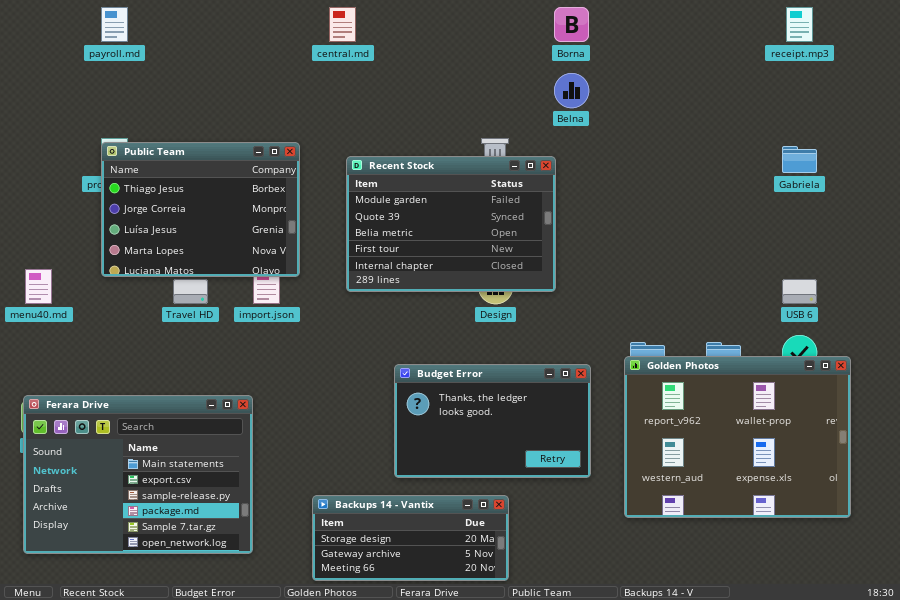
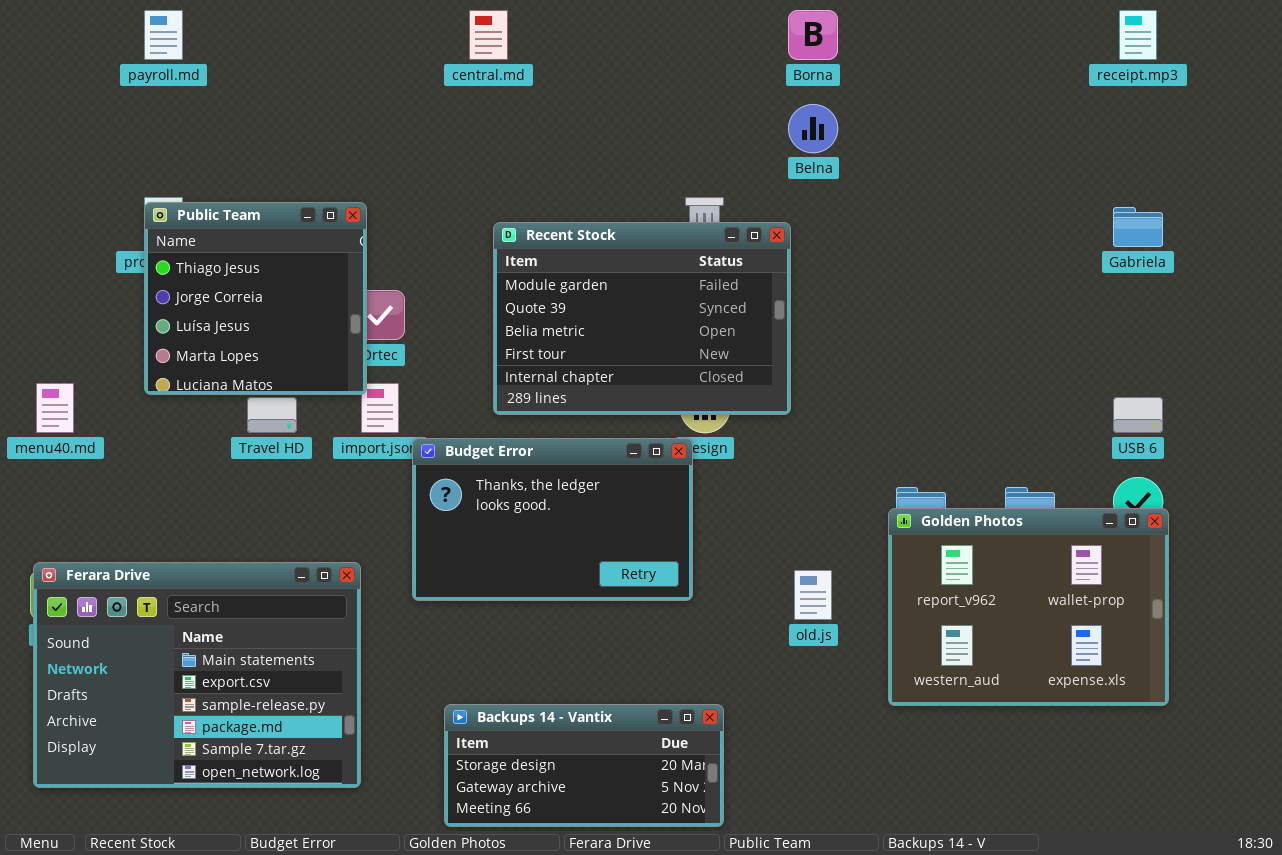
Public Team: [101,142,300,277] -> [144,202,367,395], resized
Golden Photos: [624,356,851,518] -> [888,508,1169,706], resized
Budget Error: [394,364,591,478] -> [412,438,693,601], moved

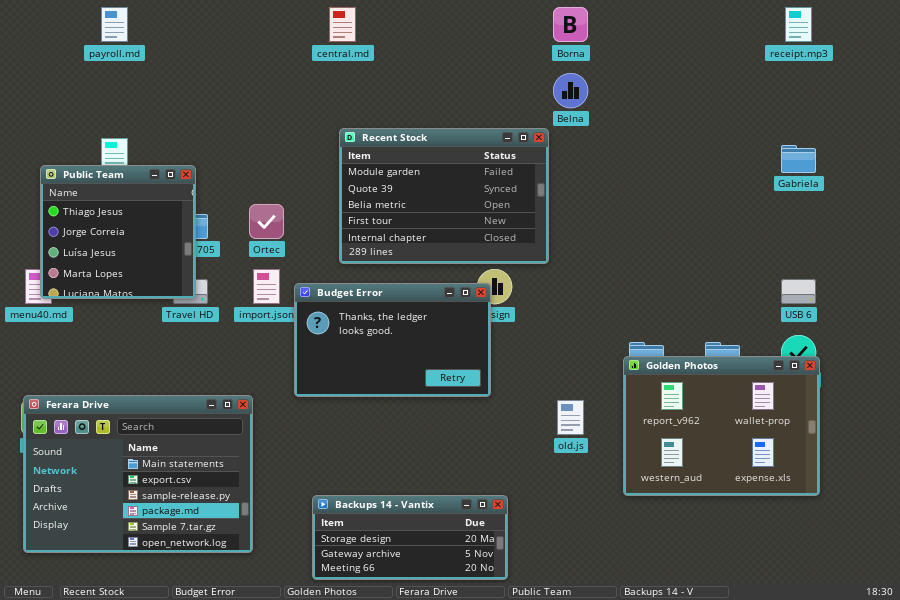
Public Team: [144,202,367,395] -> [40,165,196,299], moved
Recent Stock: [493,222,791,415] -> [339,128,549,264], moved
Budget Error: [412,438,693,601] -> [294,283,491,397], moved

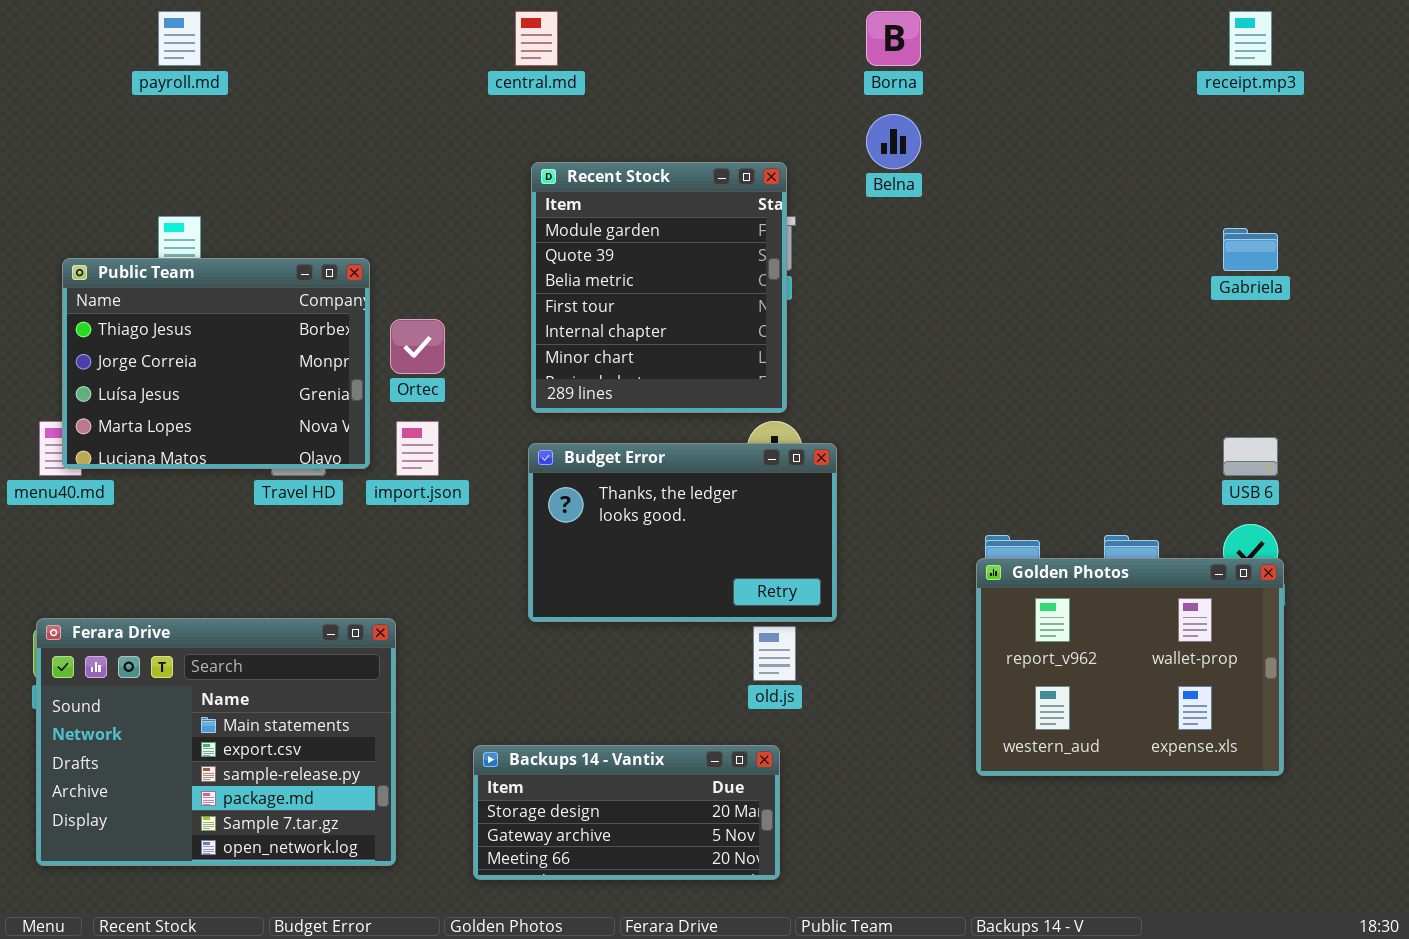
Recent Stock: [339,128,549,264] -> [531,162,787,413], resized
Public Team: [40,165,196,299] -> [62,258,370,469], resized
Budget Error: [294,283,491,397] -> [528,443,837,622], moved
old.js: [557,400,584,435] -> [753,626,796,681], moved
Backups 14 - Vantix: [312,495,508,580] -> [473,745,780,880], moved

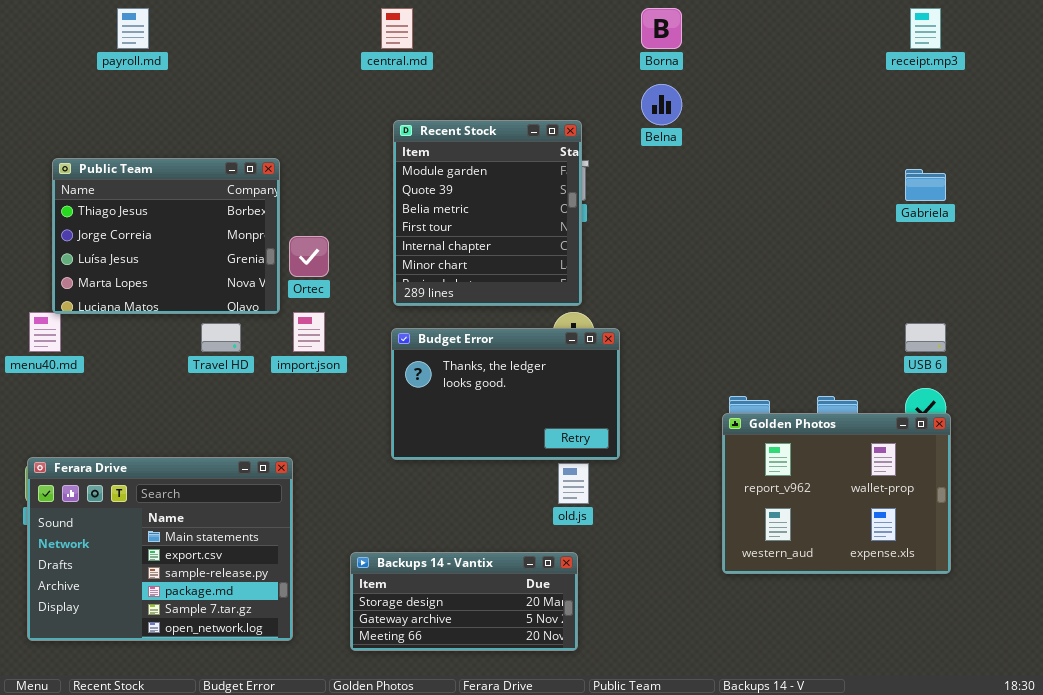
Public Team: [62,258,370,469] -> [52,158,280,314], moved

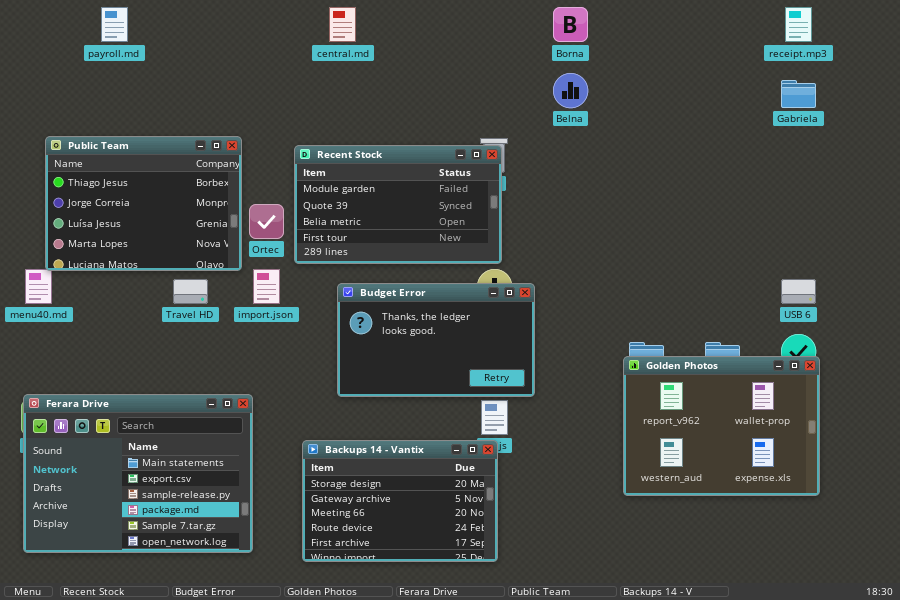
Recent Stock: [393,120,582,306] -> [294,145,502,264], resized
Gabriela: [905,169,946,201] -> [781,80,816,108], moved
Backups 14 - Vantix: [350,552,578,651] -> [302,440,498,562], resized

